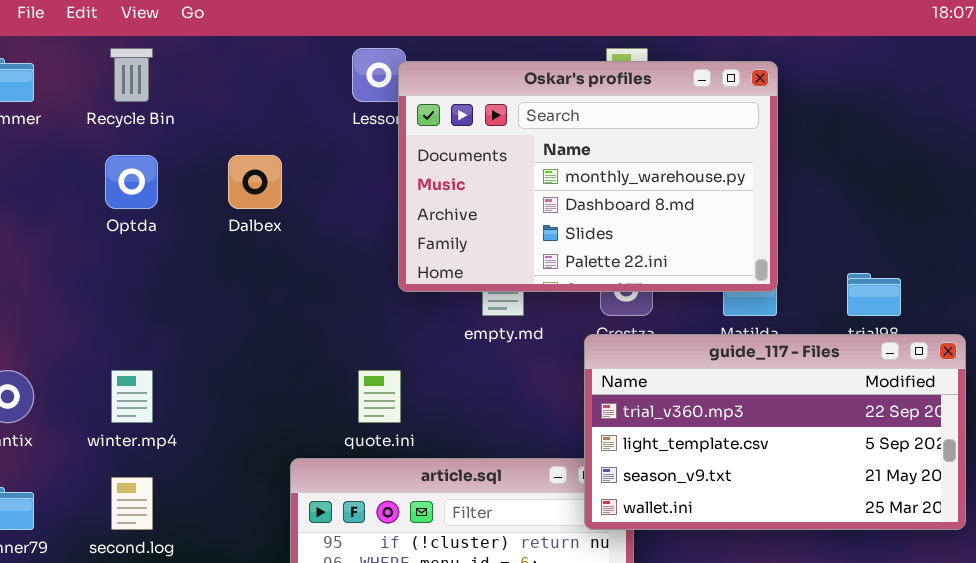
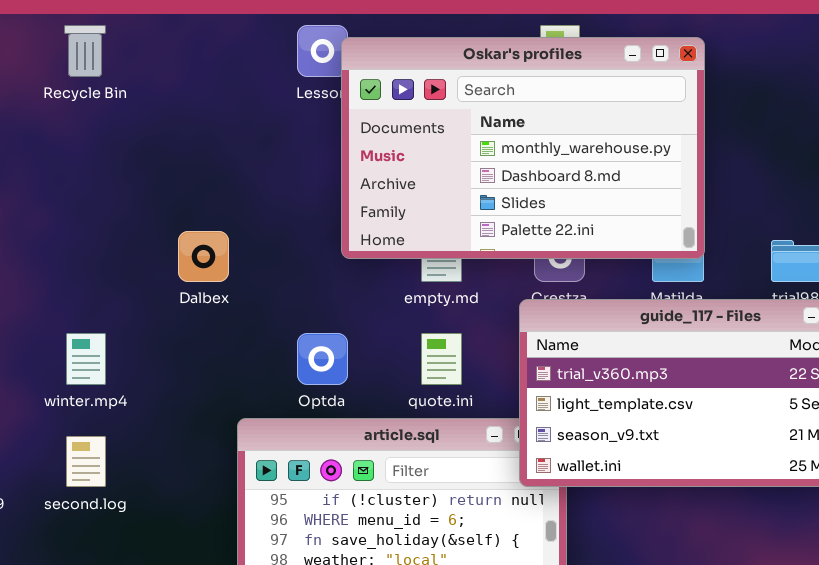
Optda: [105,155,158,209] -> [297,333,348,385], moved
Dalbex: [228,155,282,209] -> [178,231,229,282], moved
quote.ini: [358,370,401,423] -> [421,333,462,385], moved

